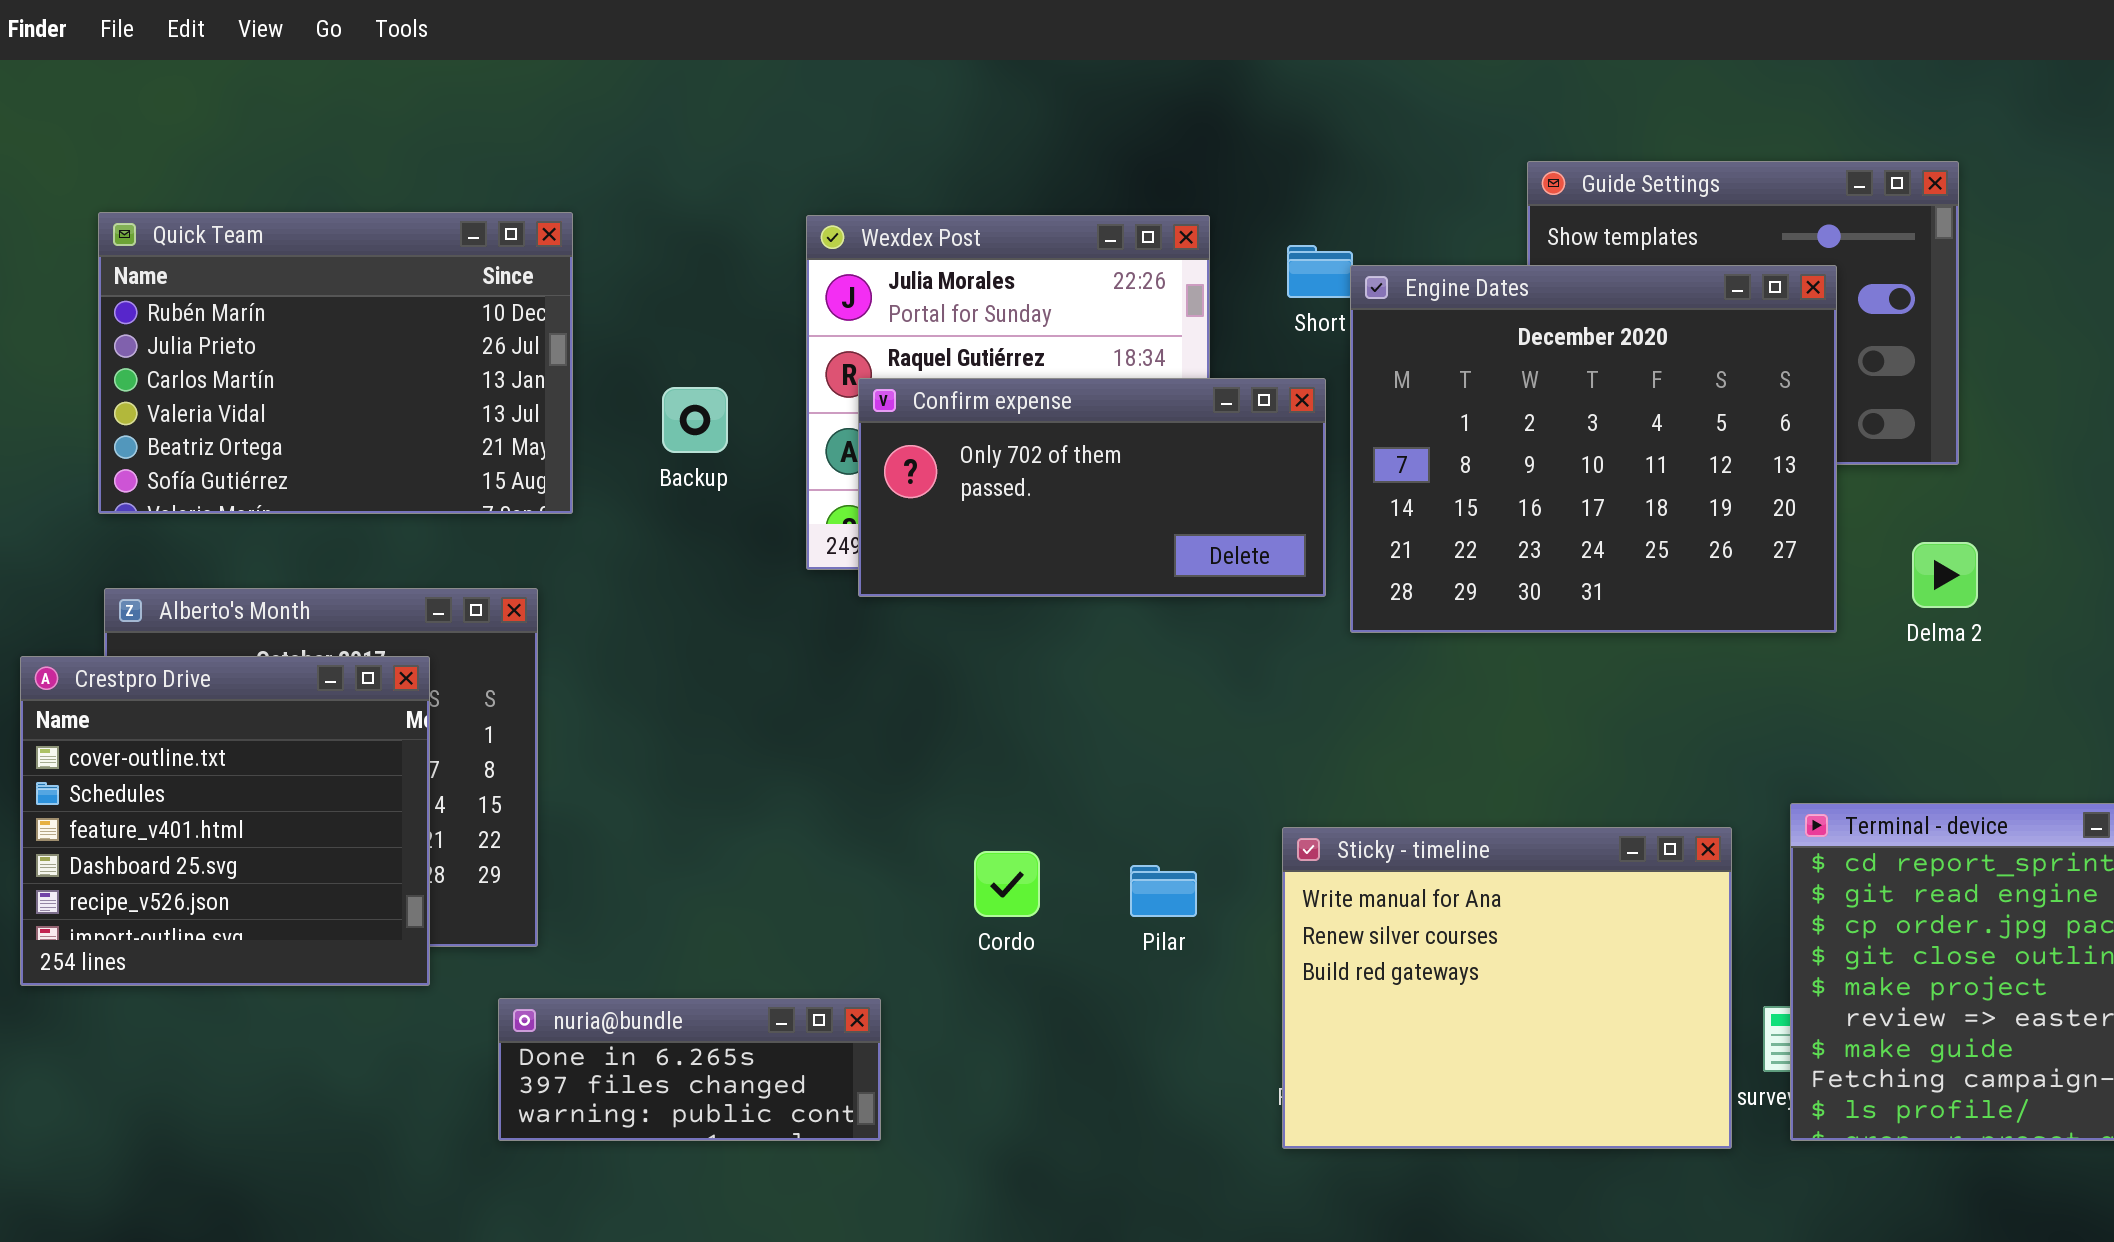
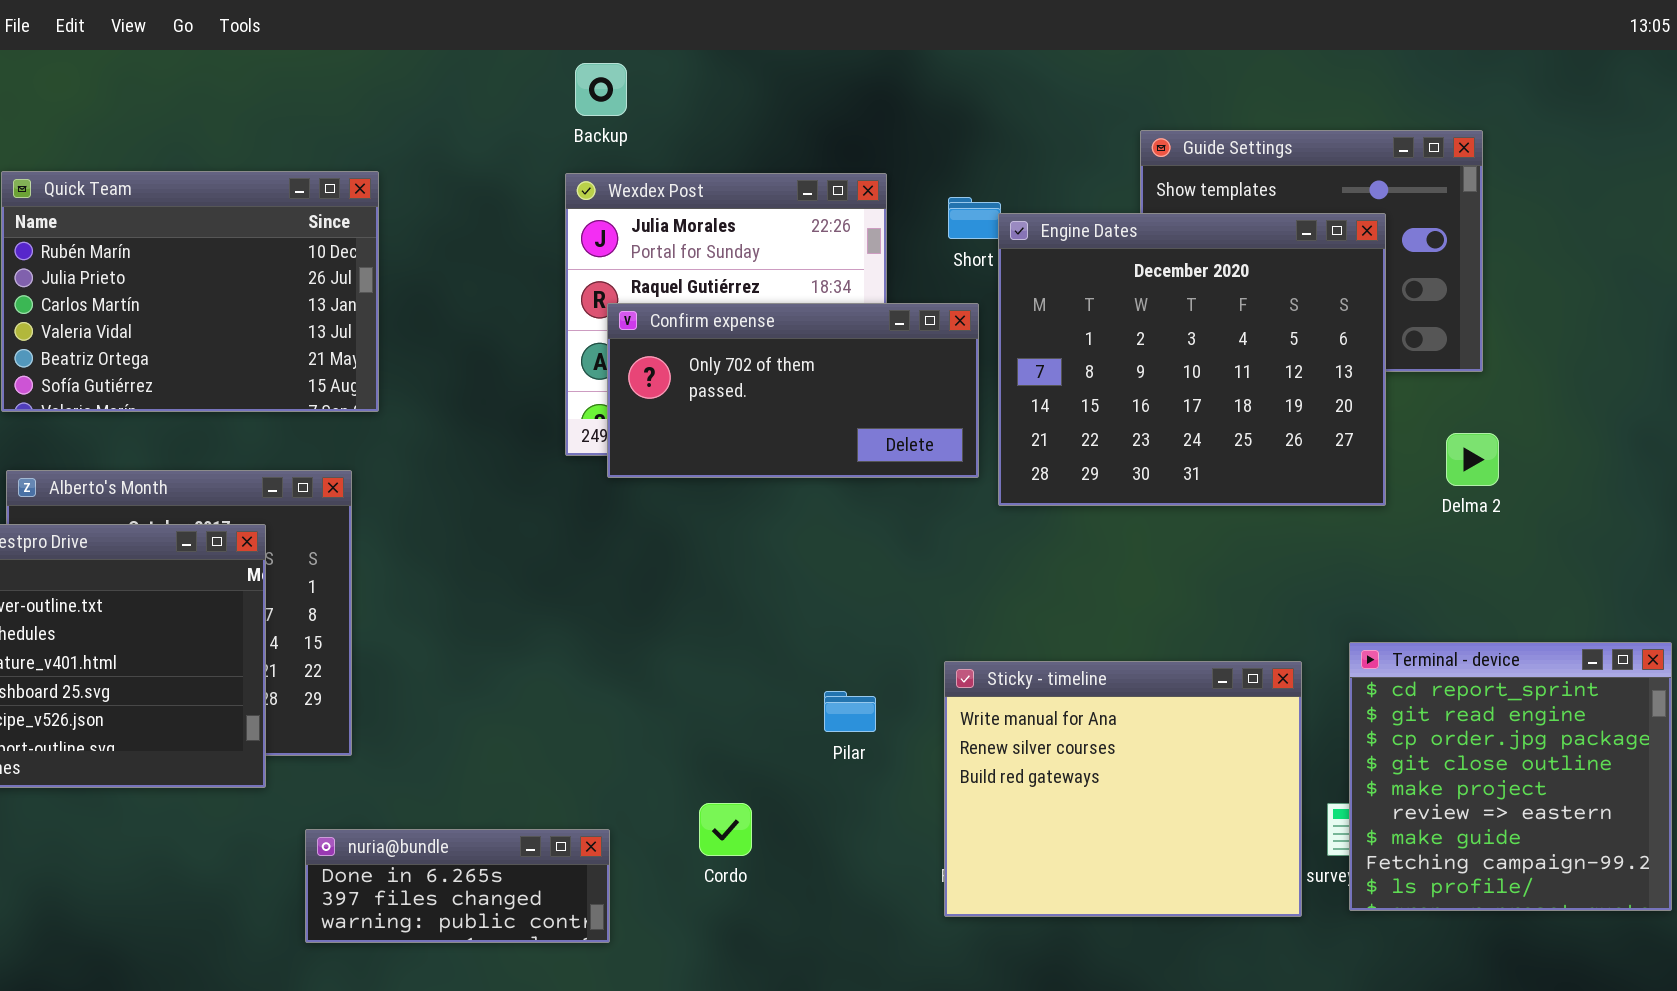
Backup: [662,387,728,453] -> [575,63,627,116], moved
Cordo: [974,851,1040,917] -> [699,803,752,856], moved
nuria@bundle: [498,998,881,1141] -> [305,829,610,943], moved

